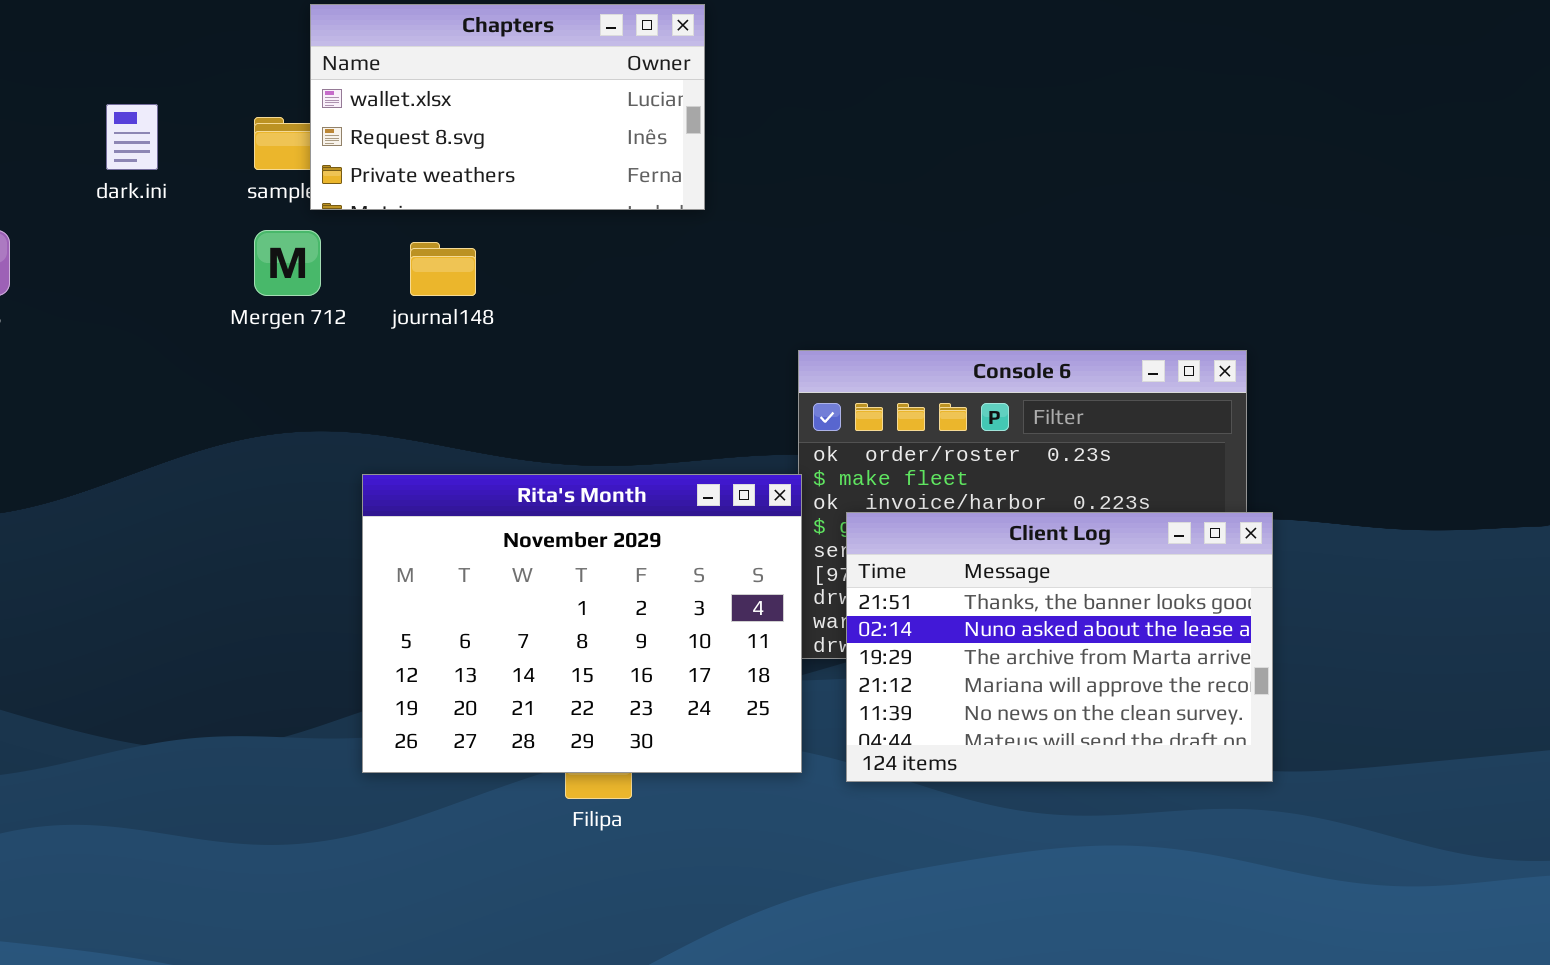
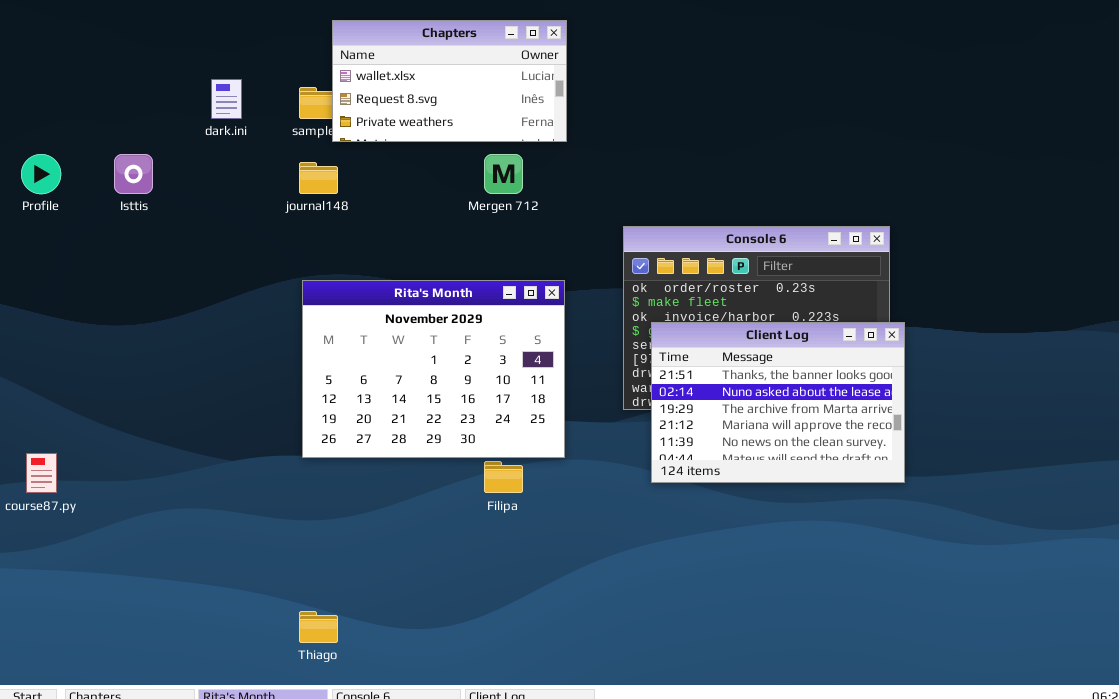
Mergen 712: [254,230,321,296] -> [484,154,523,194], moved
journal148: [410,242,476,296] -> [299,162,338,194], moved
Rita's Month: [362,474,802,773] -> [302,280,565,458], moved

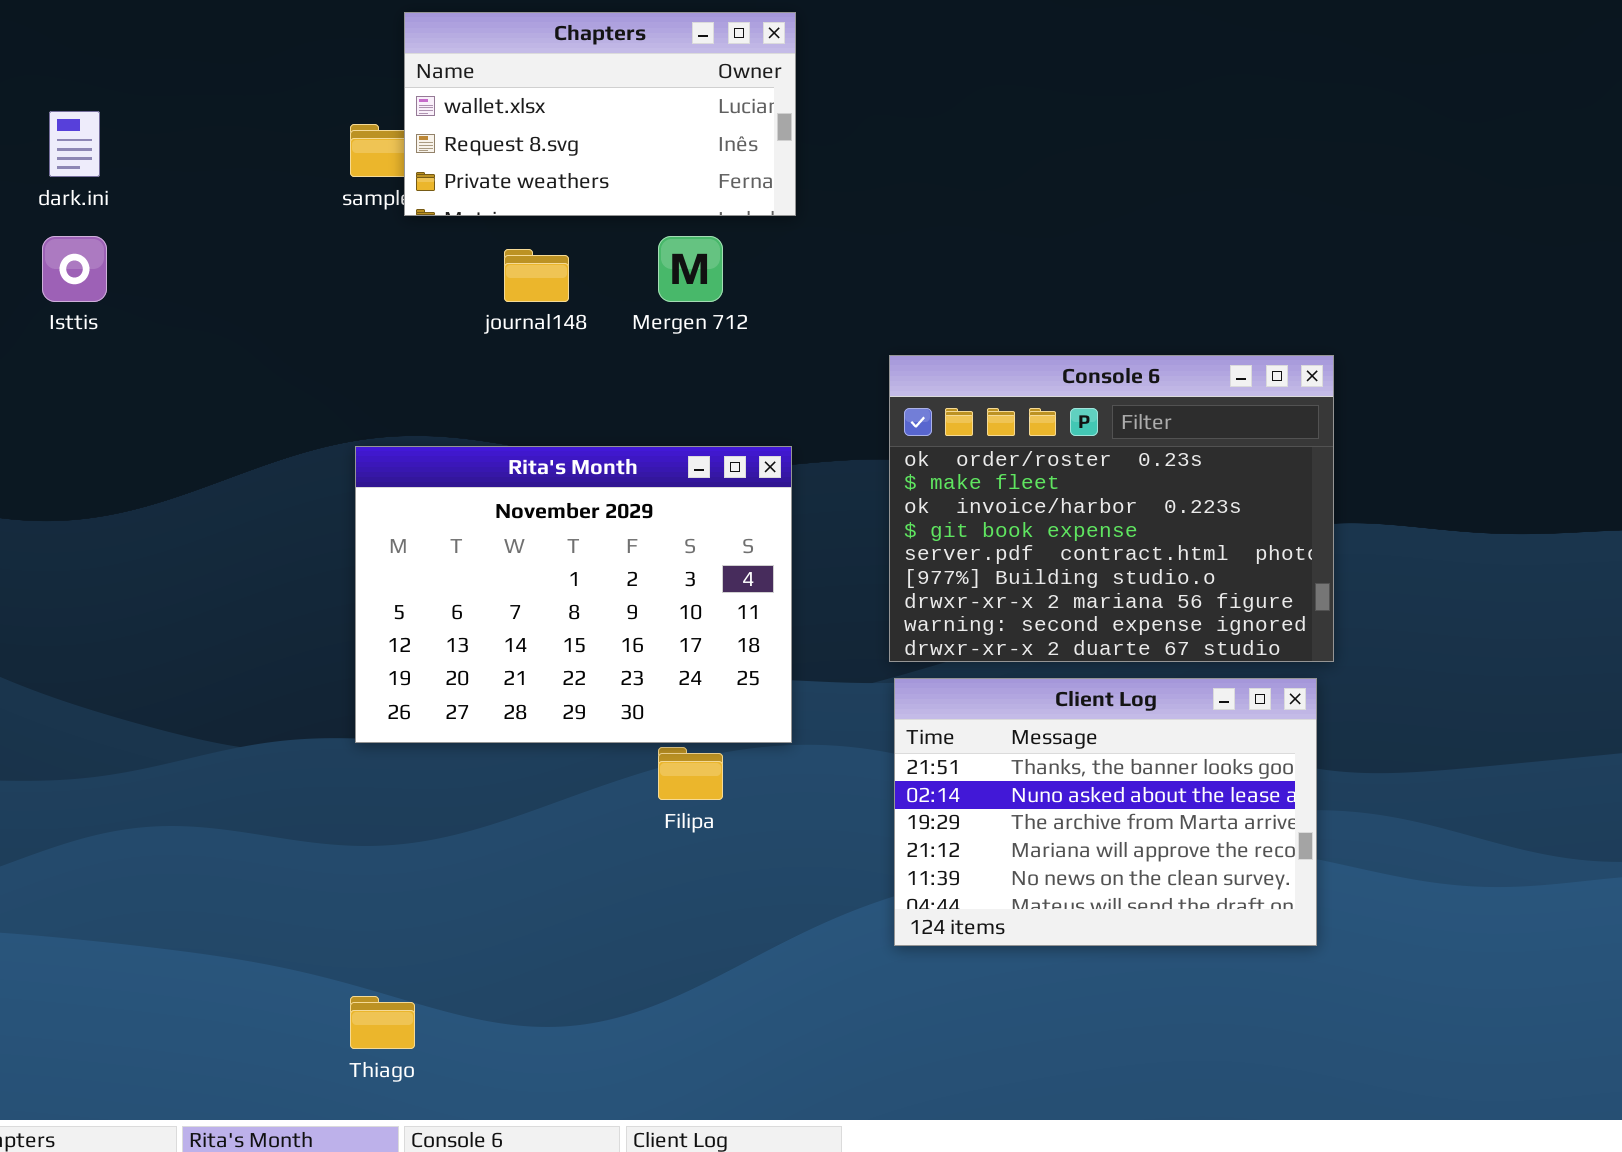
dark.ini: [211,79,242,119] -> [49,111,100,177], moved
journal148: [299,162,338,194] -> [504,249,569,302], moved
Client Log: [651,322,905,483] -> [894,678,1317,946], moved

